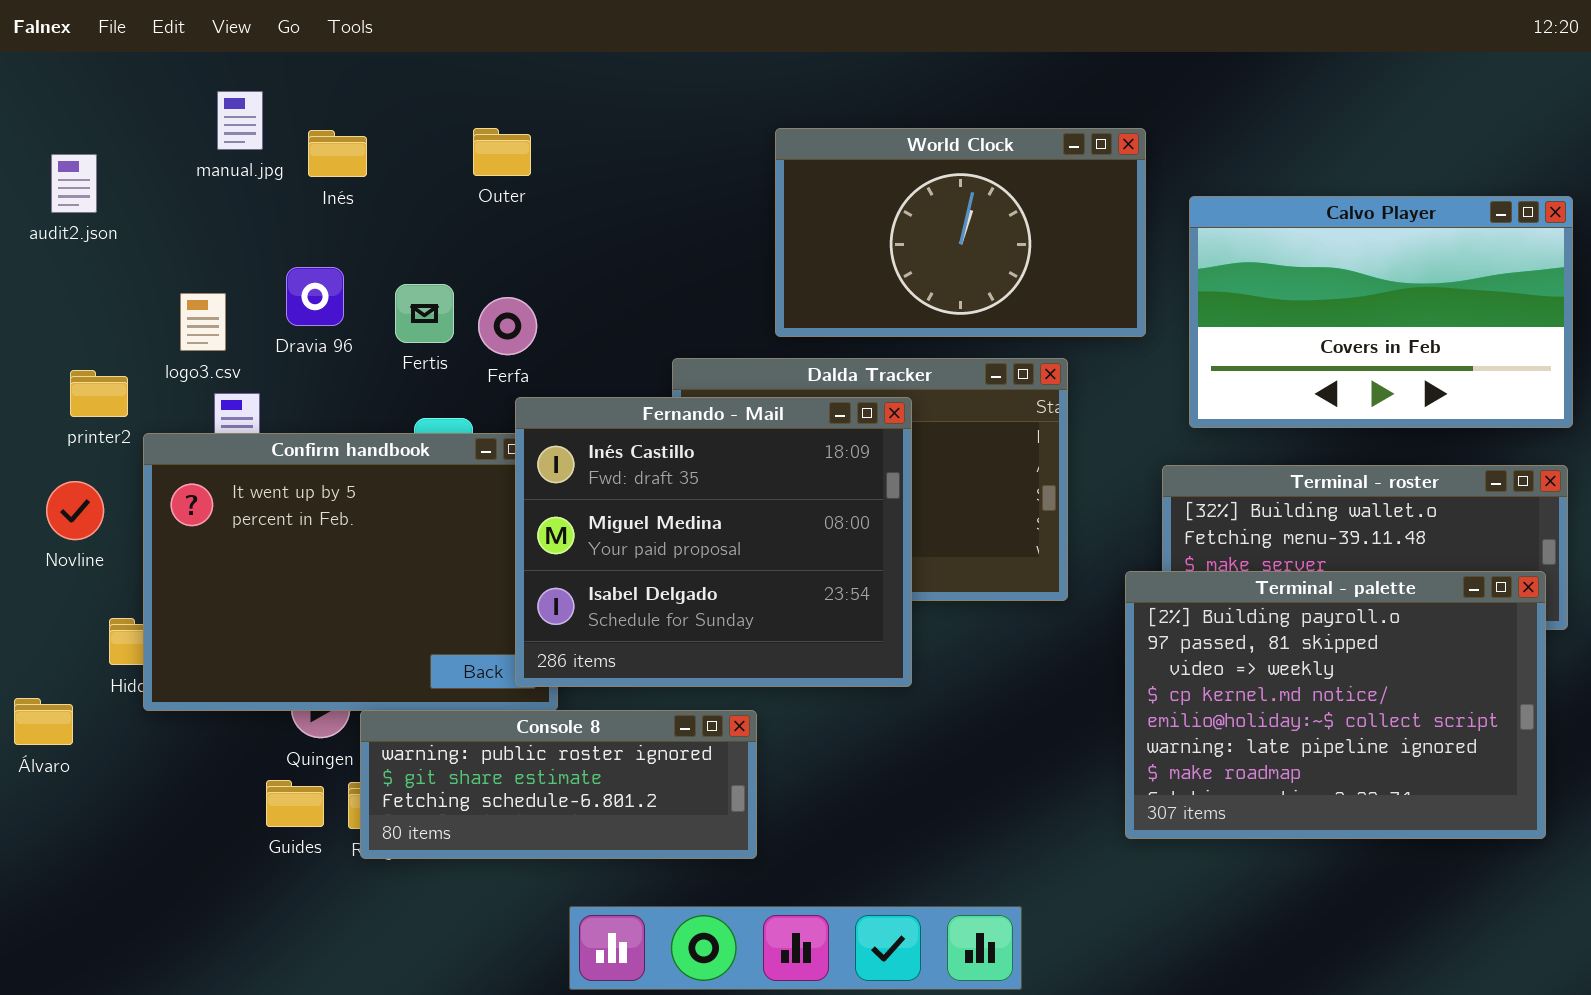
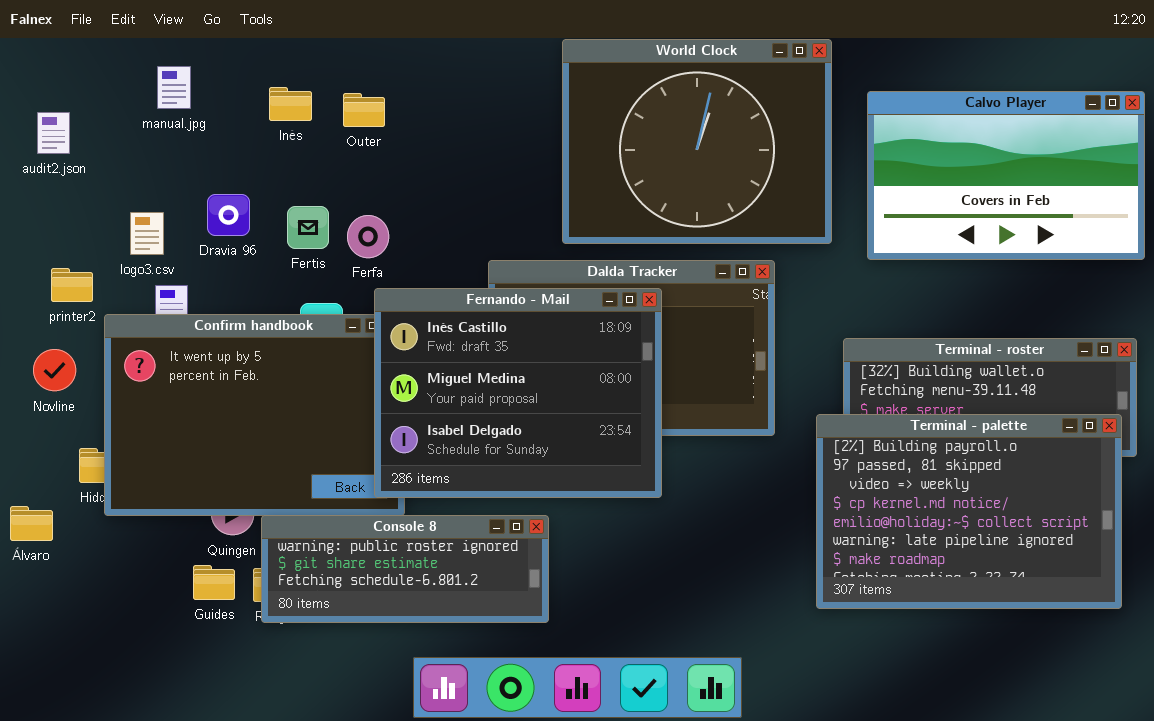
World Clock: [775,128,1146,337] -> [562,39,832,244], resized
Inés: [308,130,367,177] -> [269,87,312,121], moved
Calvo Player: [1189,196,1573,428] -> [867,91,1145,260], moved

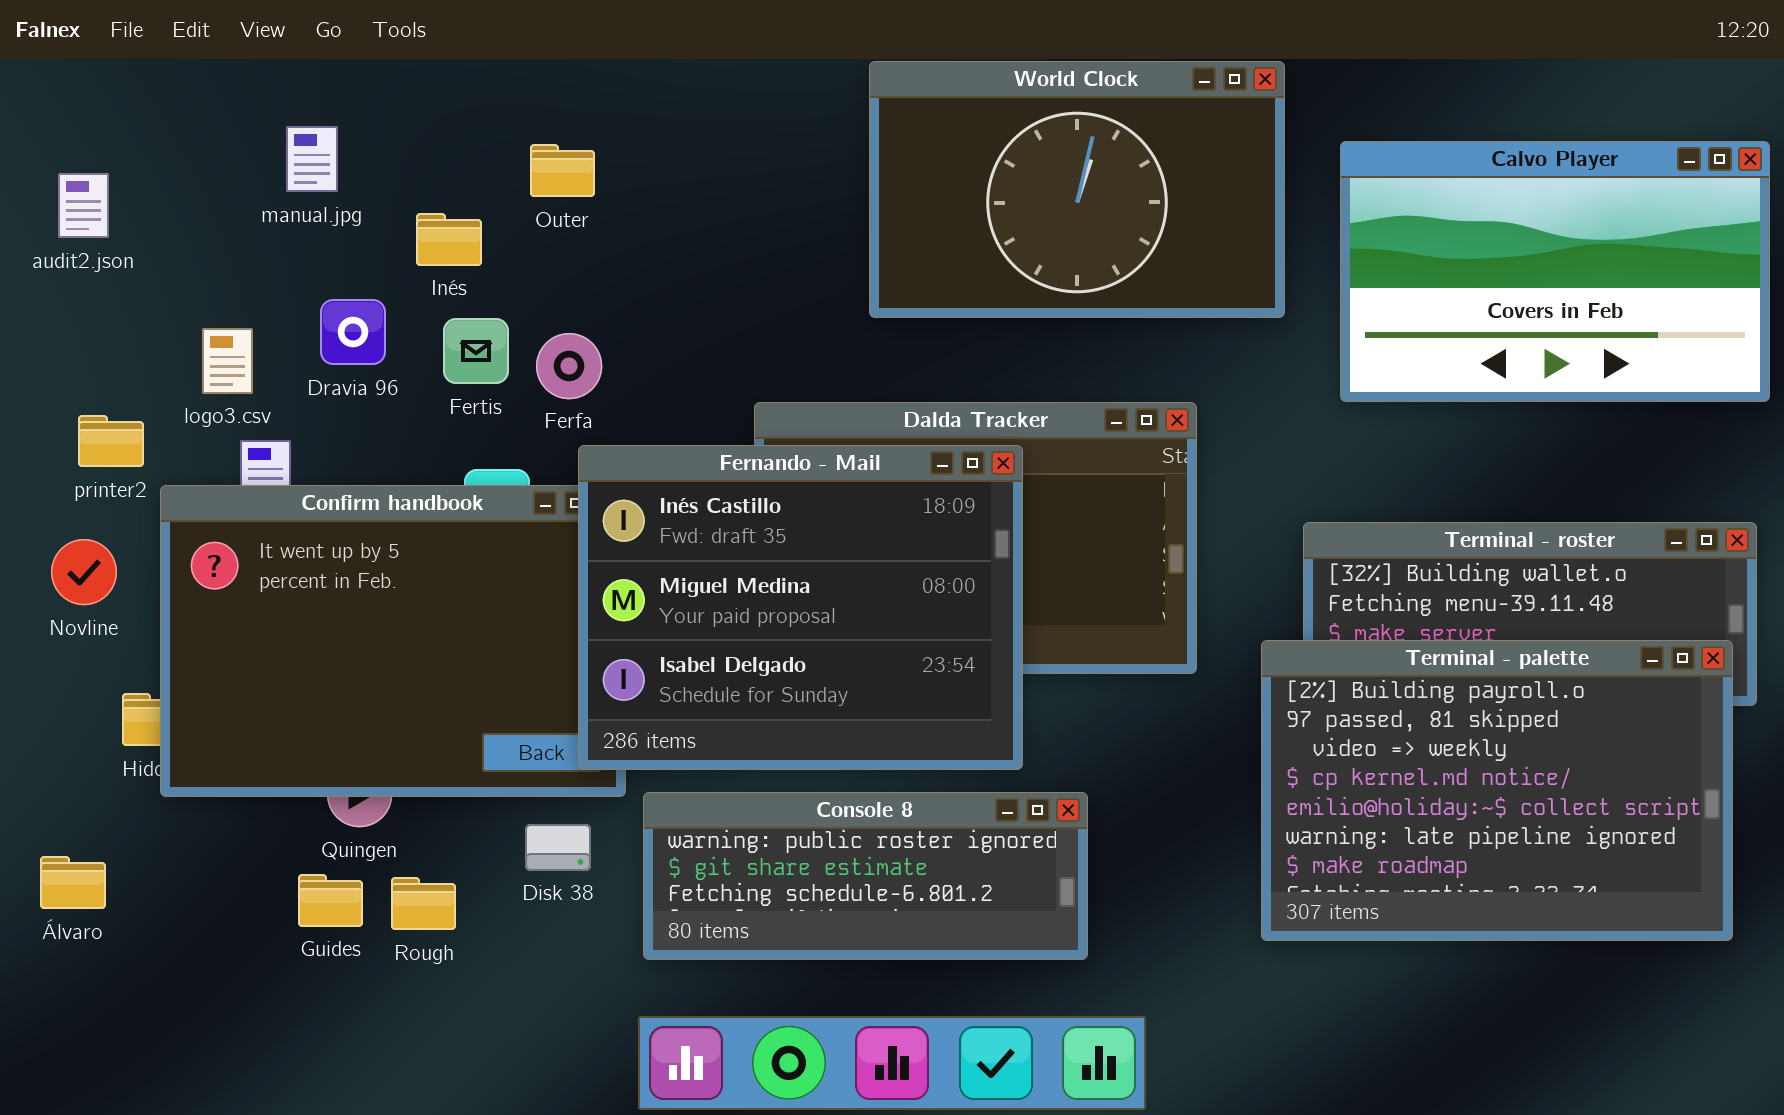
World Clock: [562,39,832,244] -> [869,61,1285,318], resized
manual.jpg: [157,66,191,109] -> [286,126,338,192], moved
Inés: [269,87,312,121] -> [416,213,482,266], moved
Álvaro: [10,506,53,541] -> [40,856,106,909], moved
Console 8: [261,515,549,623] -> [643,792,1088,960], moved

